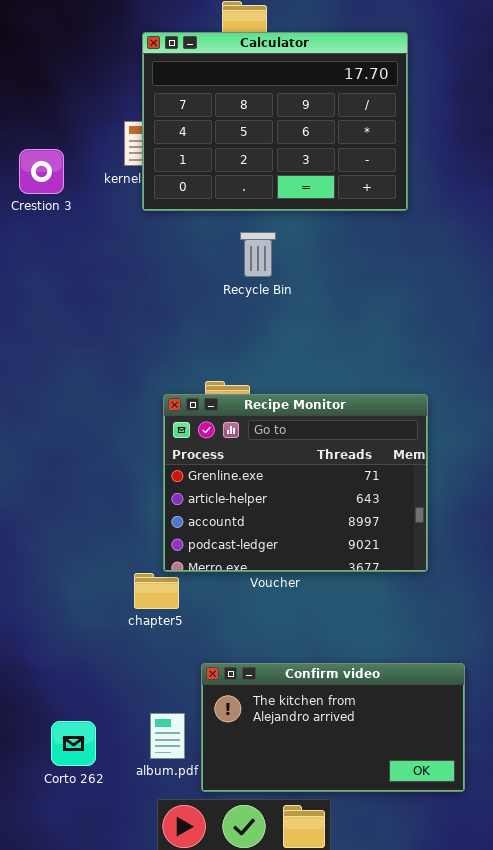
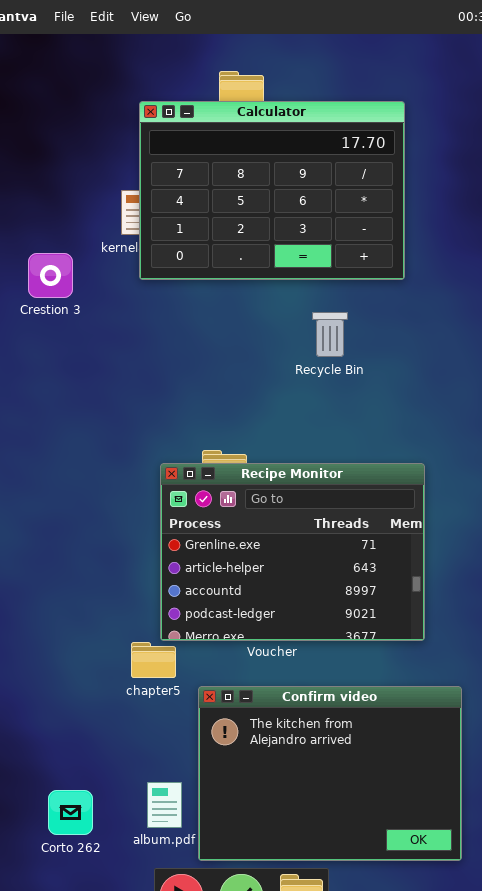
Crestion 3: [19,149,64,194] -> [28,253,73,298], moved
Recycle Bin: [240,232,276,277] -> [312,312,348,357], moved
Confirm video: [201,663,465,792] -> [198,686,462,861], resized

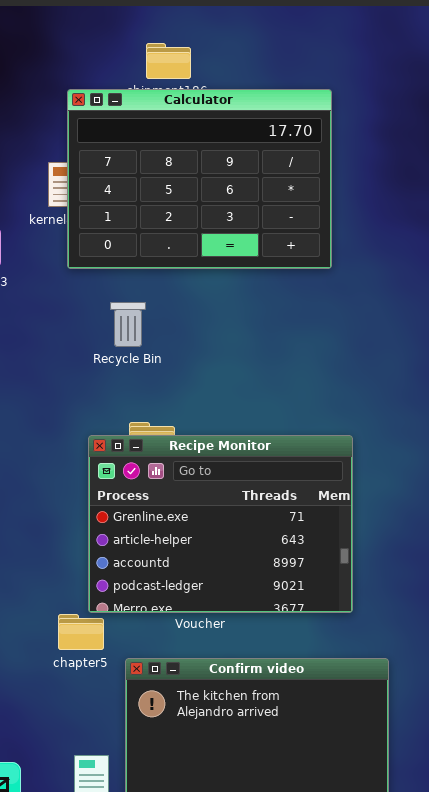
Calculator: [139,101,405,280] -> [67,89,332,269], moved
Recycle Bin: [312,312,348,357] -> [110,302,146,347], moved

